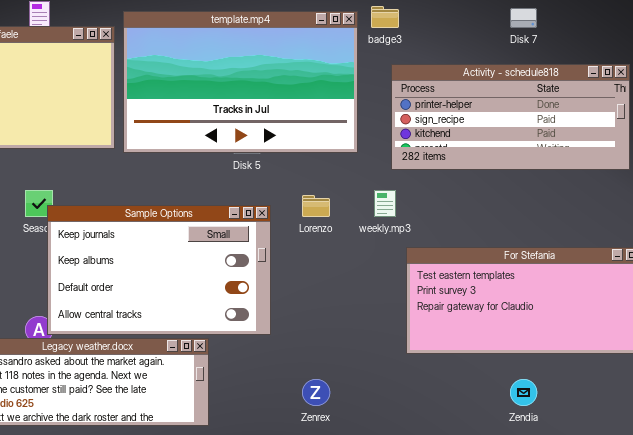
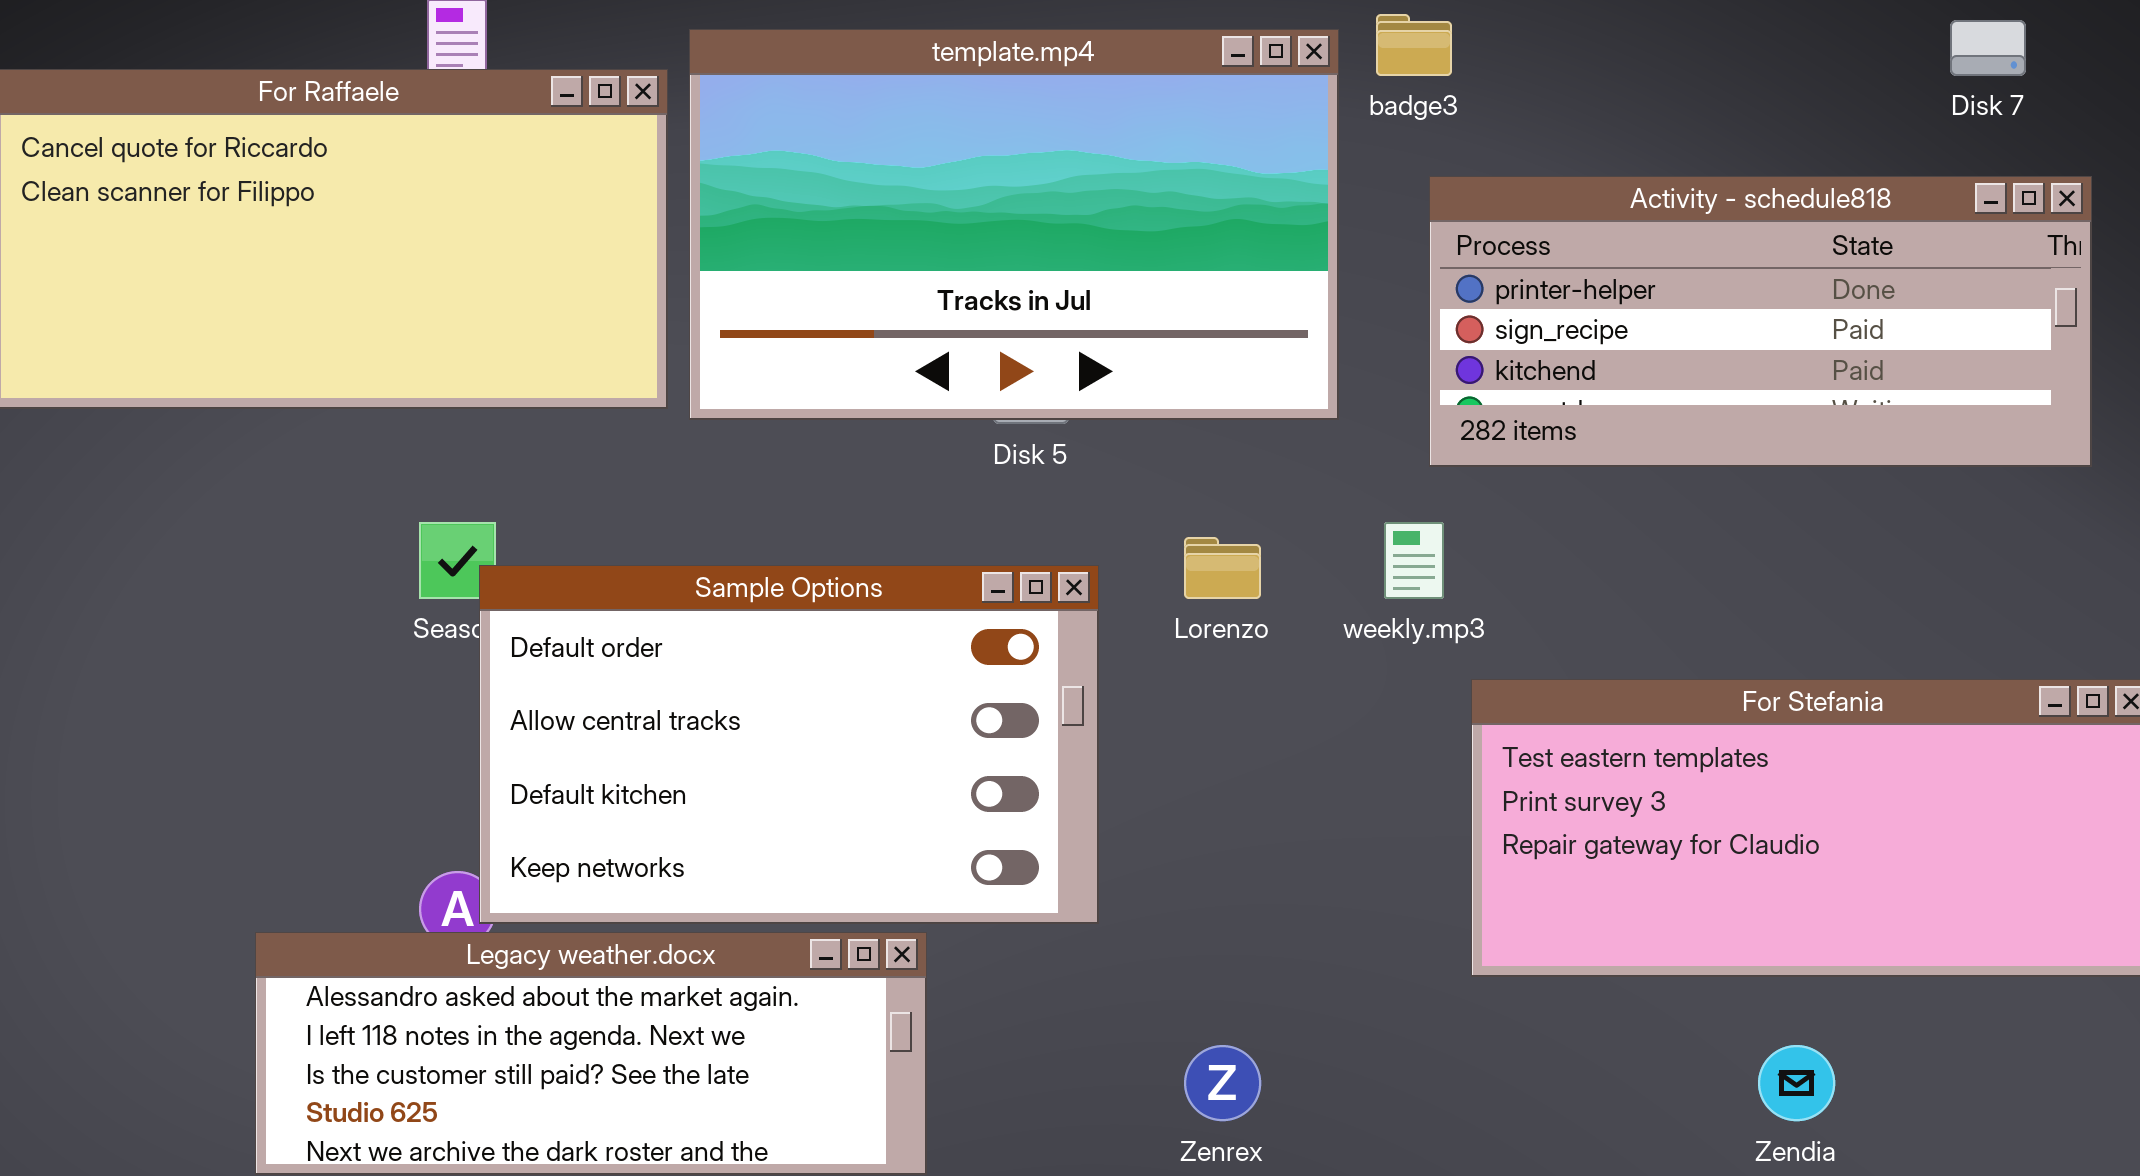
Disk 7: [510,8,537,28] -> [1950,20,2026,76], moved
Sample Options: [47,205,271,335] -> [479,565,1099,924], scrolled down 2 rows

